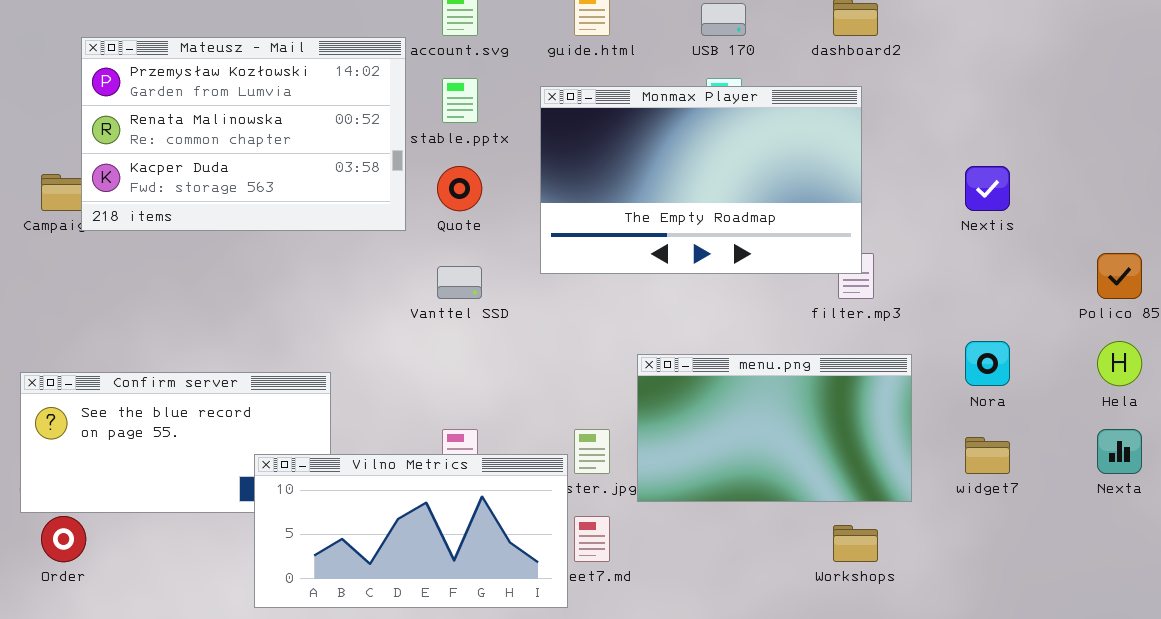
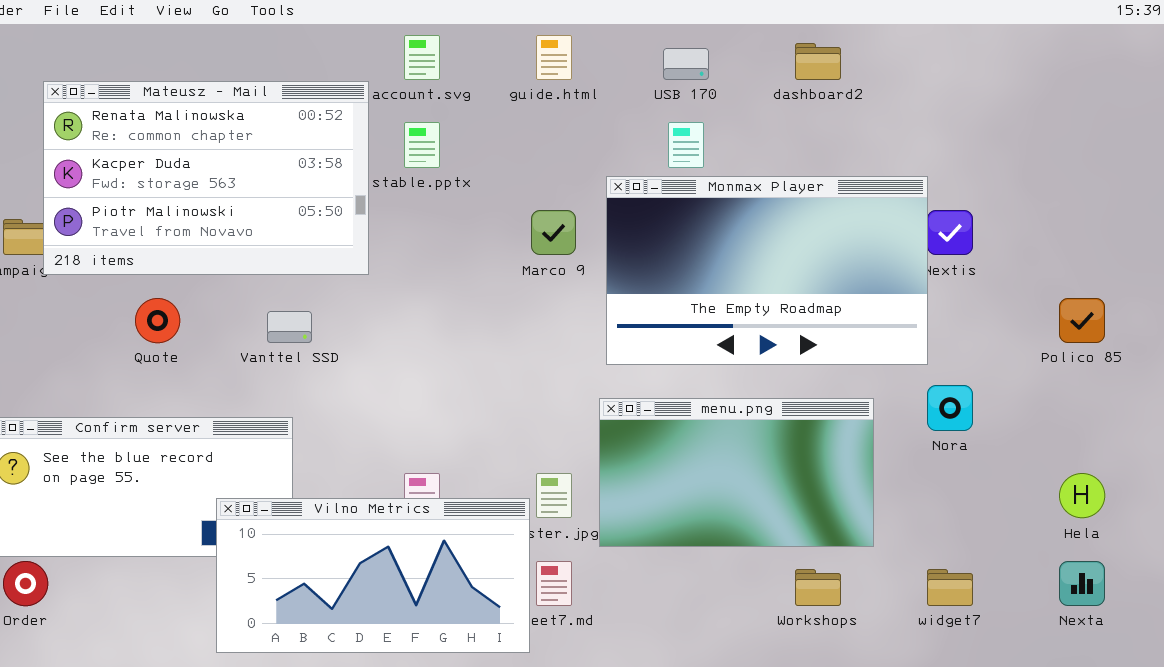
Mateusz - Mail: [81,37,406,231] -> [43,81,369,275], scrolled down 1 row
Monmax Player: [540,86,862,274] -> [606,176,928,365], moved
Quote: [437,166,482,211] -> [135,298,180,343], moved
Vanttel SSD: [437,266,482,299] -> [267,311,312,343], moved
Hela: [1097,341,1142,386] -> [1059,473,1105,518], moved
Nexta: [1097,429,1142,474] -> [1059,561,1105,606], moved
widget7: [965,437,1010,474] -> [927,569,973,606], moved

